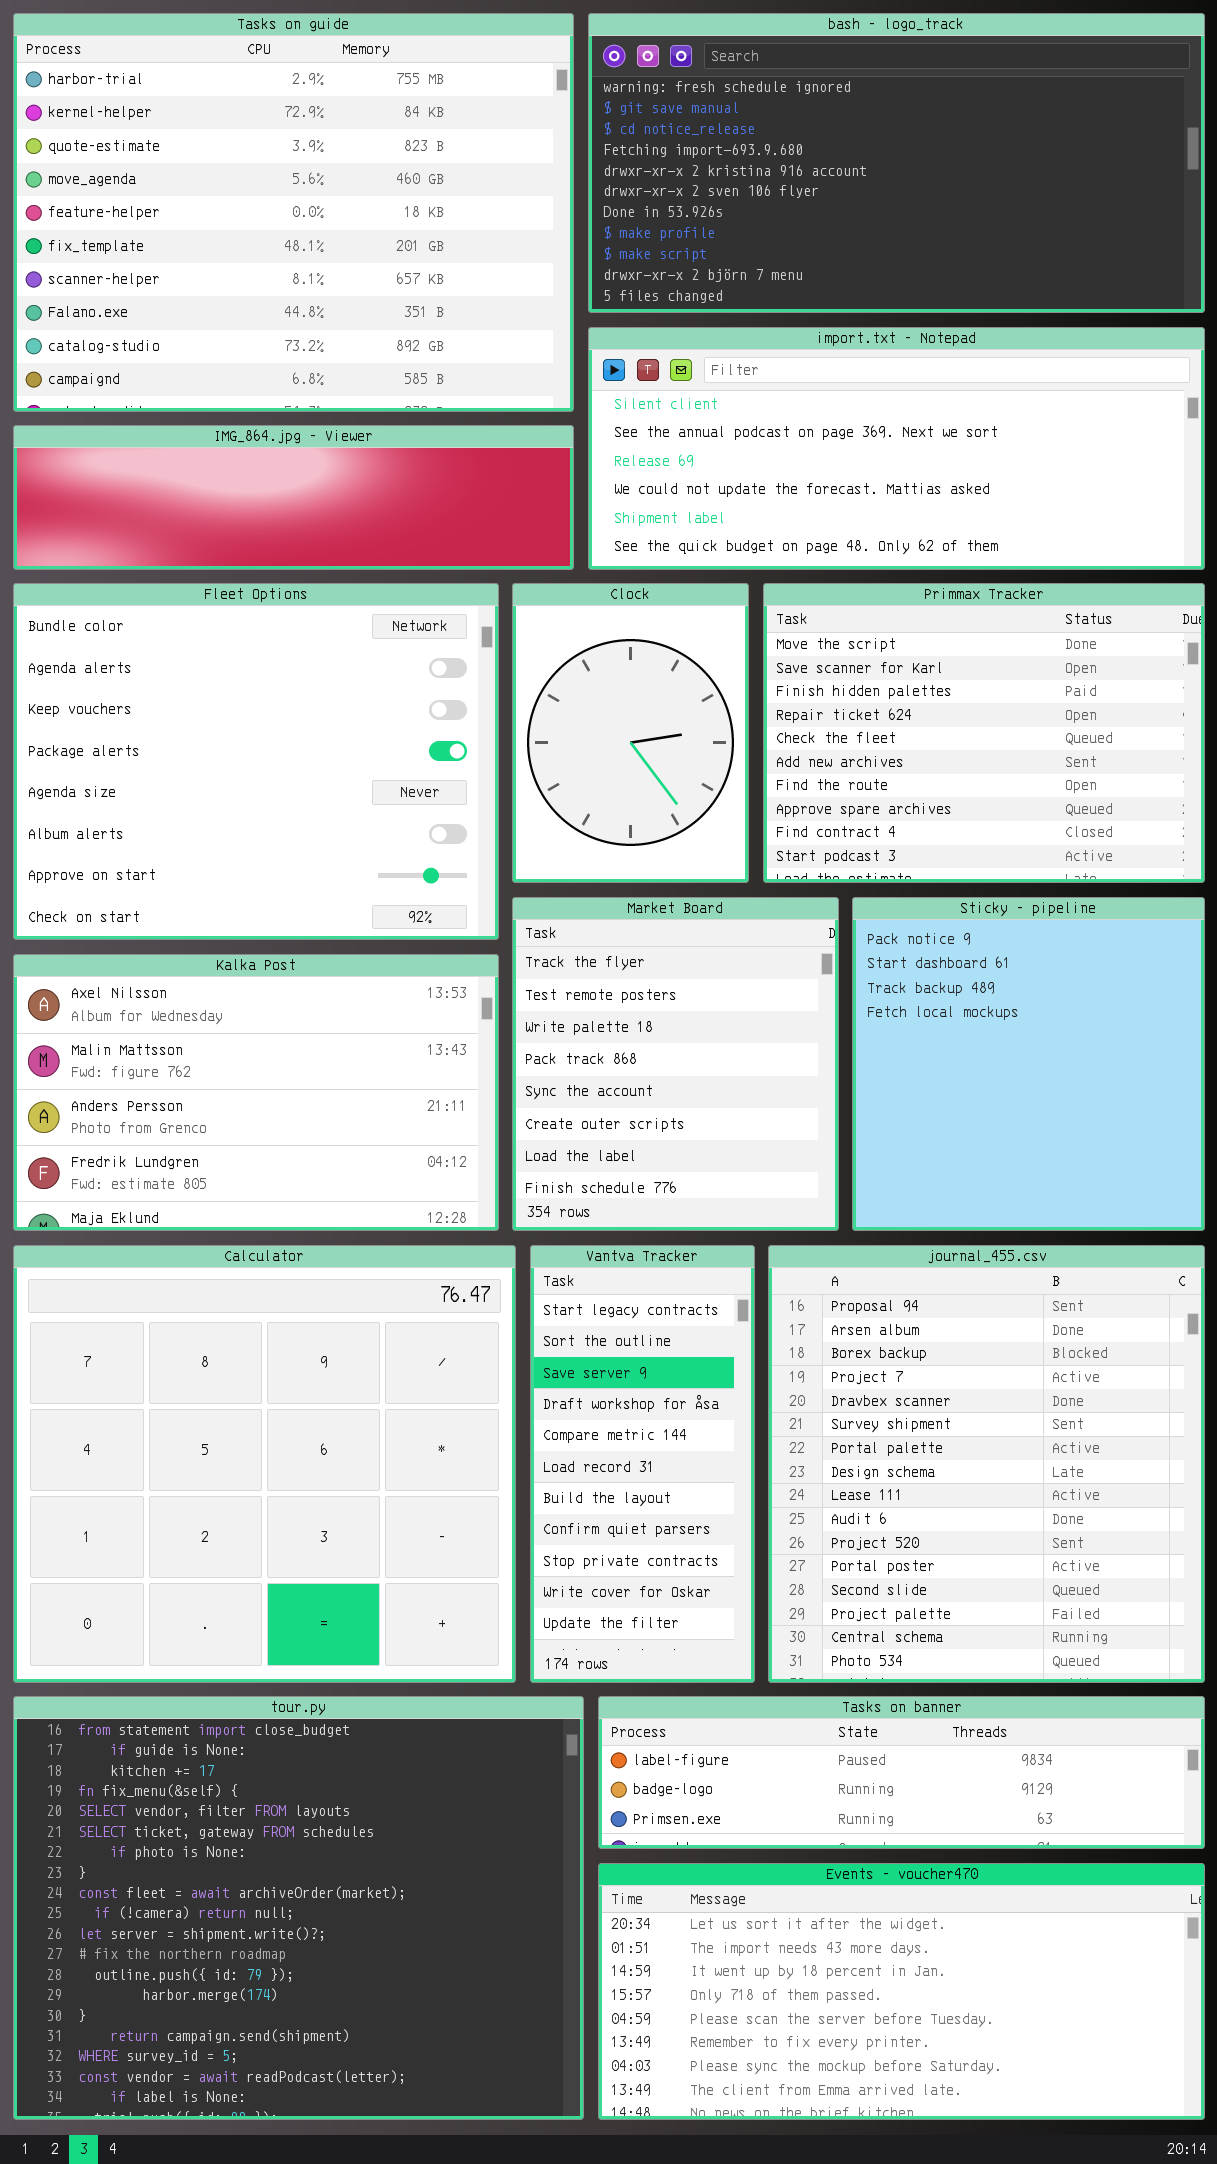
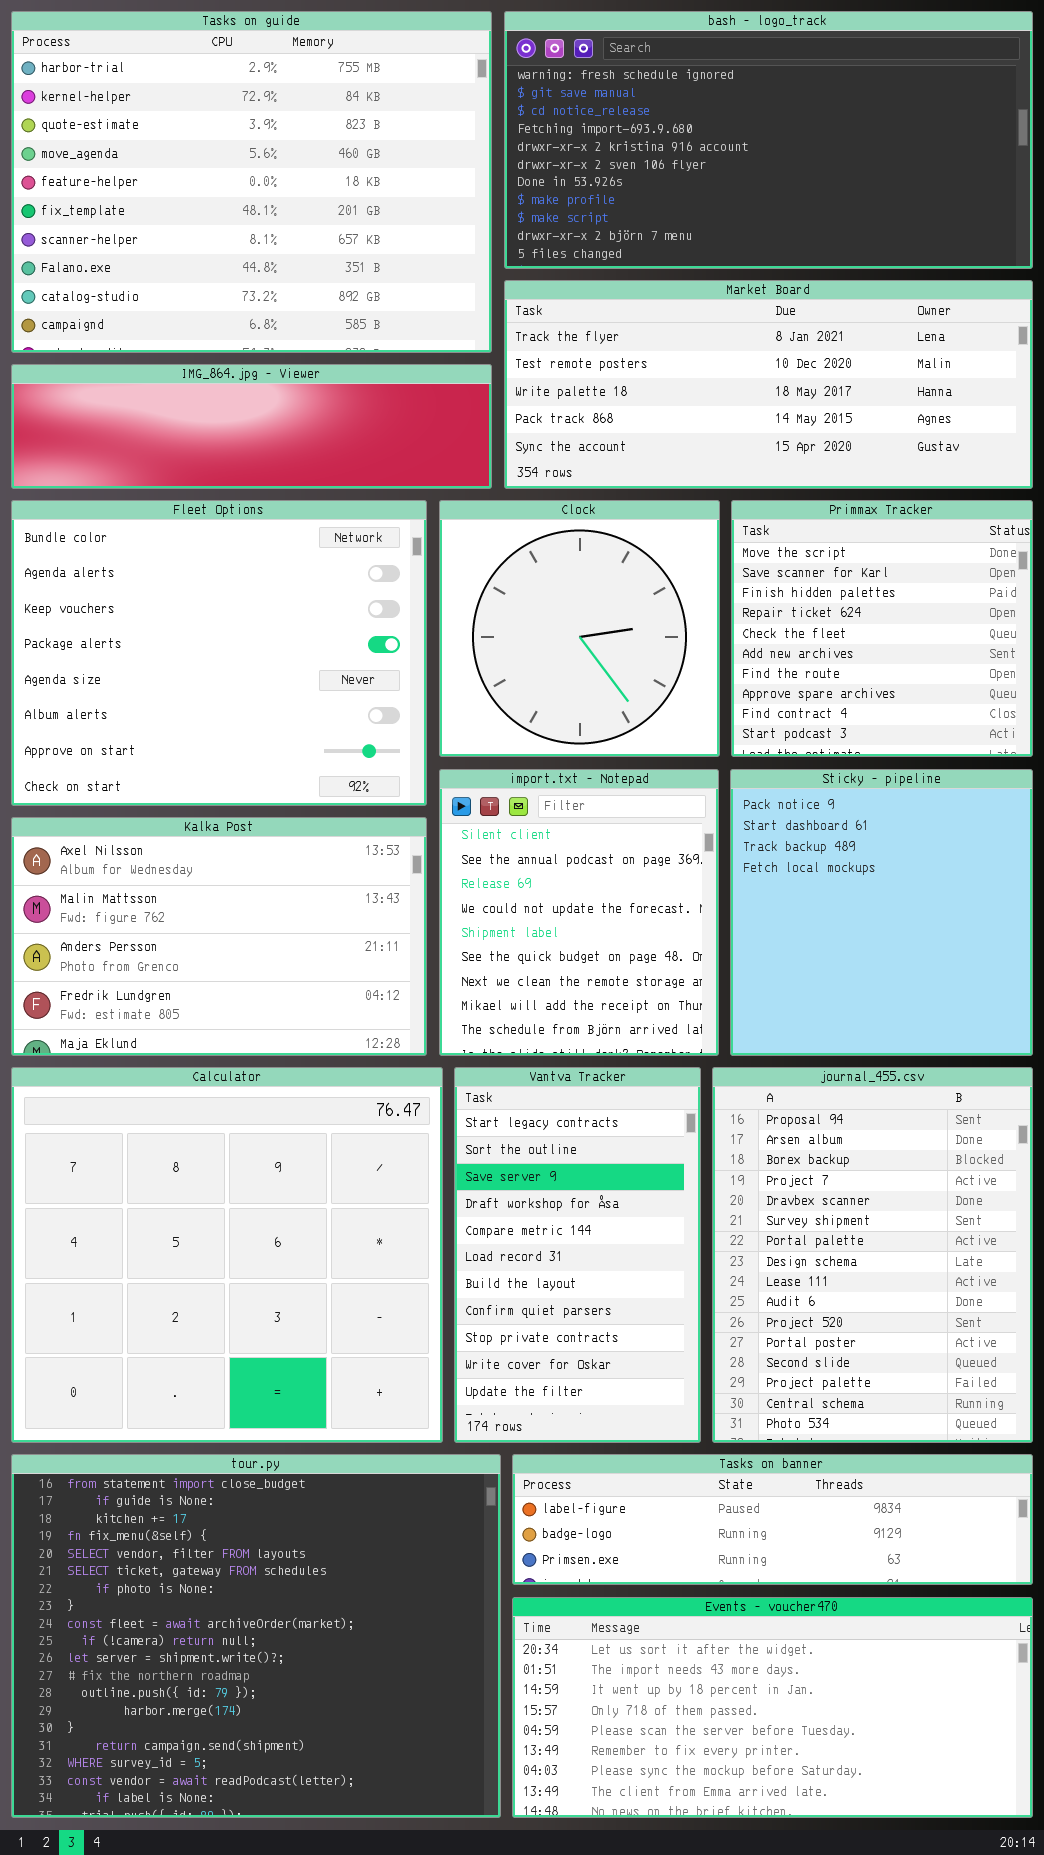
import.txt - Notepad: [588,327,1205,570] -> [439,769,719,1056], moved, resized
Clock: [512,583,749,883] -> [439,500,720,757], resized
Primmax Tracker: [763,583,1205,883] -> [731,500,1033,757], resized
Market Board: [512,897,839,1231] -> [504,280,1033,489], moved, resized
Vantva Tracker: [530,1245,755,1683] -> [454,1067,701,1443], resized
journal_455.csv: [768,1245,1205,1683] -> [712,1067,1033,1443], resized

